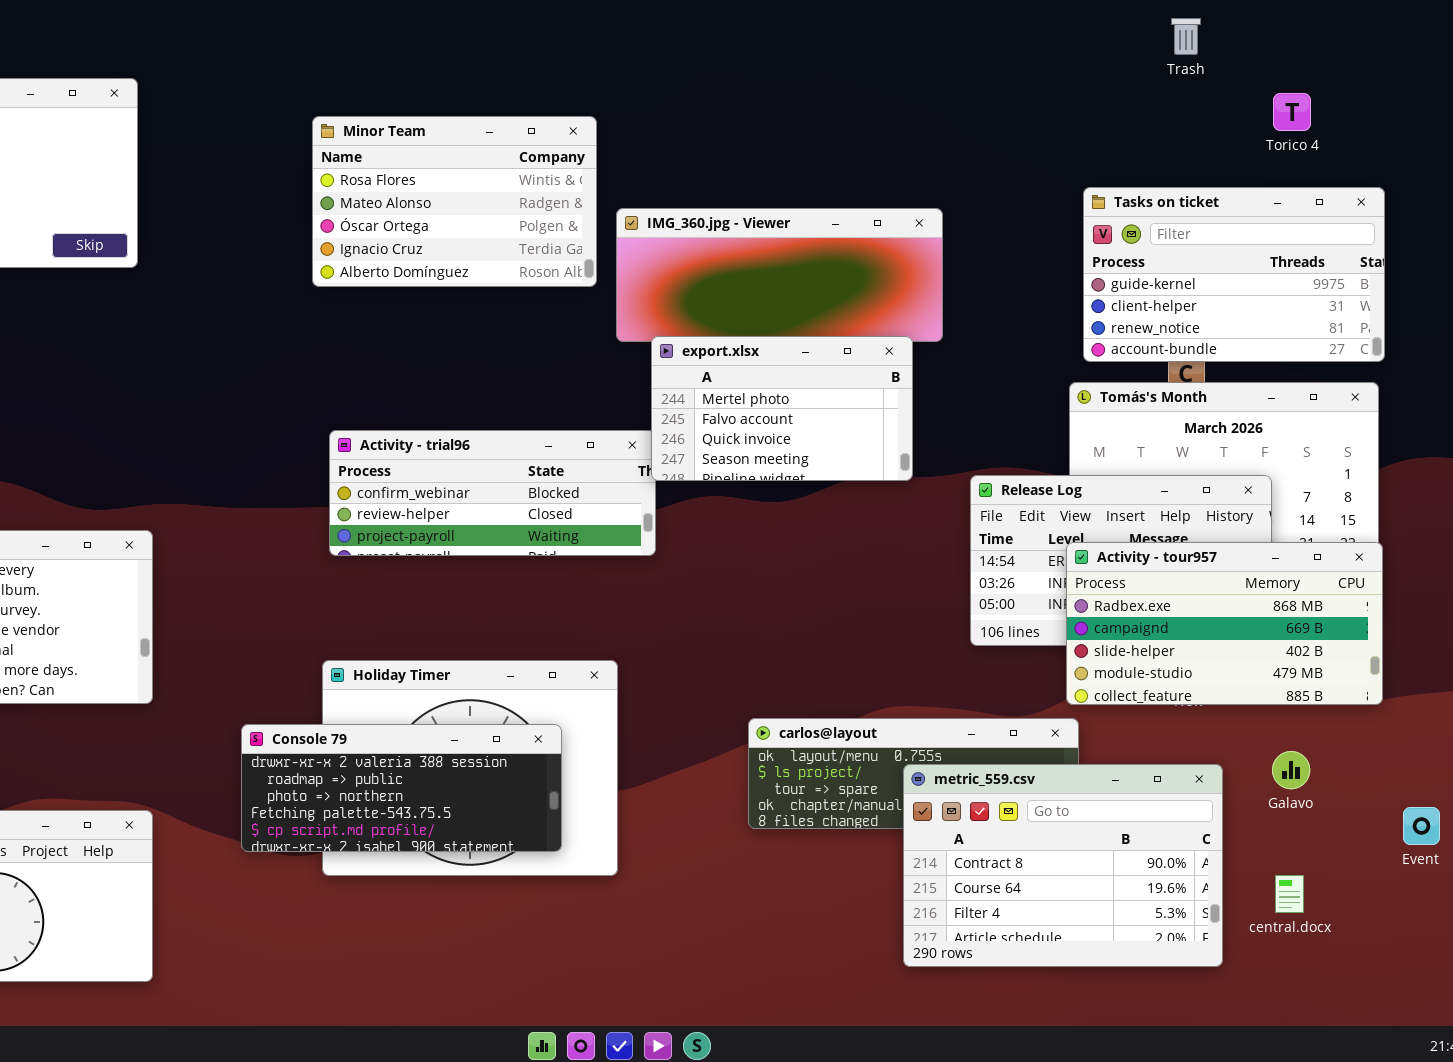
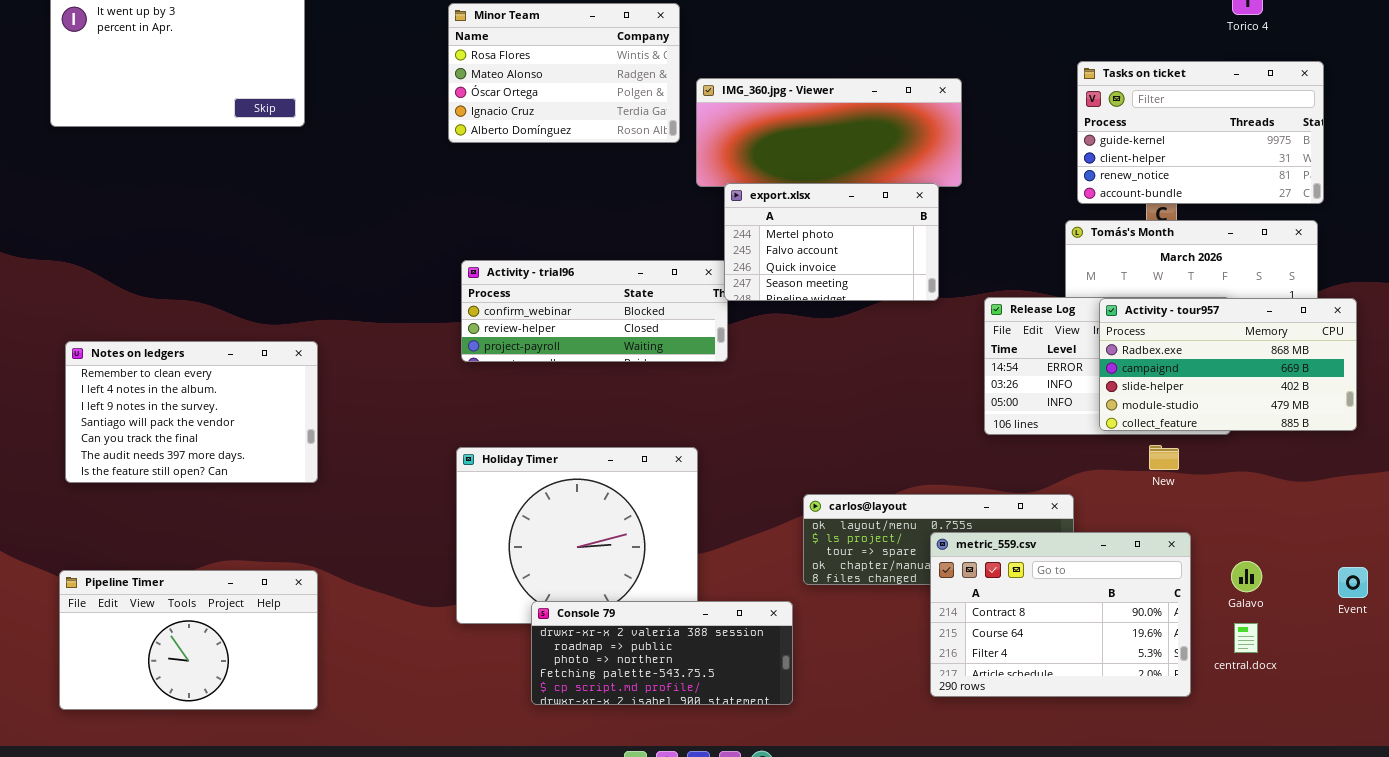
Activity - tour957: [1066,542,1383,705] -> [1099,298,1357,431], moved
Console 79: [241,724,562,852] -> [531,601,793,705], moved
Galavo: [1272,751,1310,789] -> [1231,561,1262,592], moved

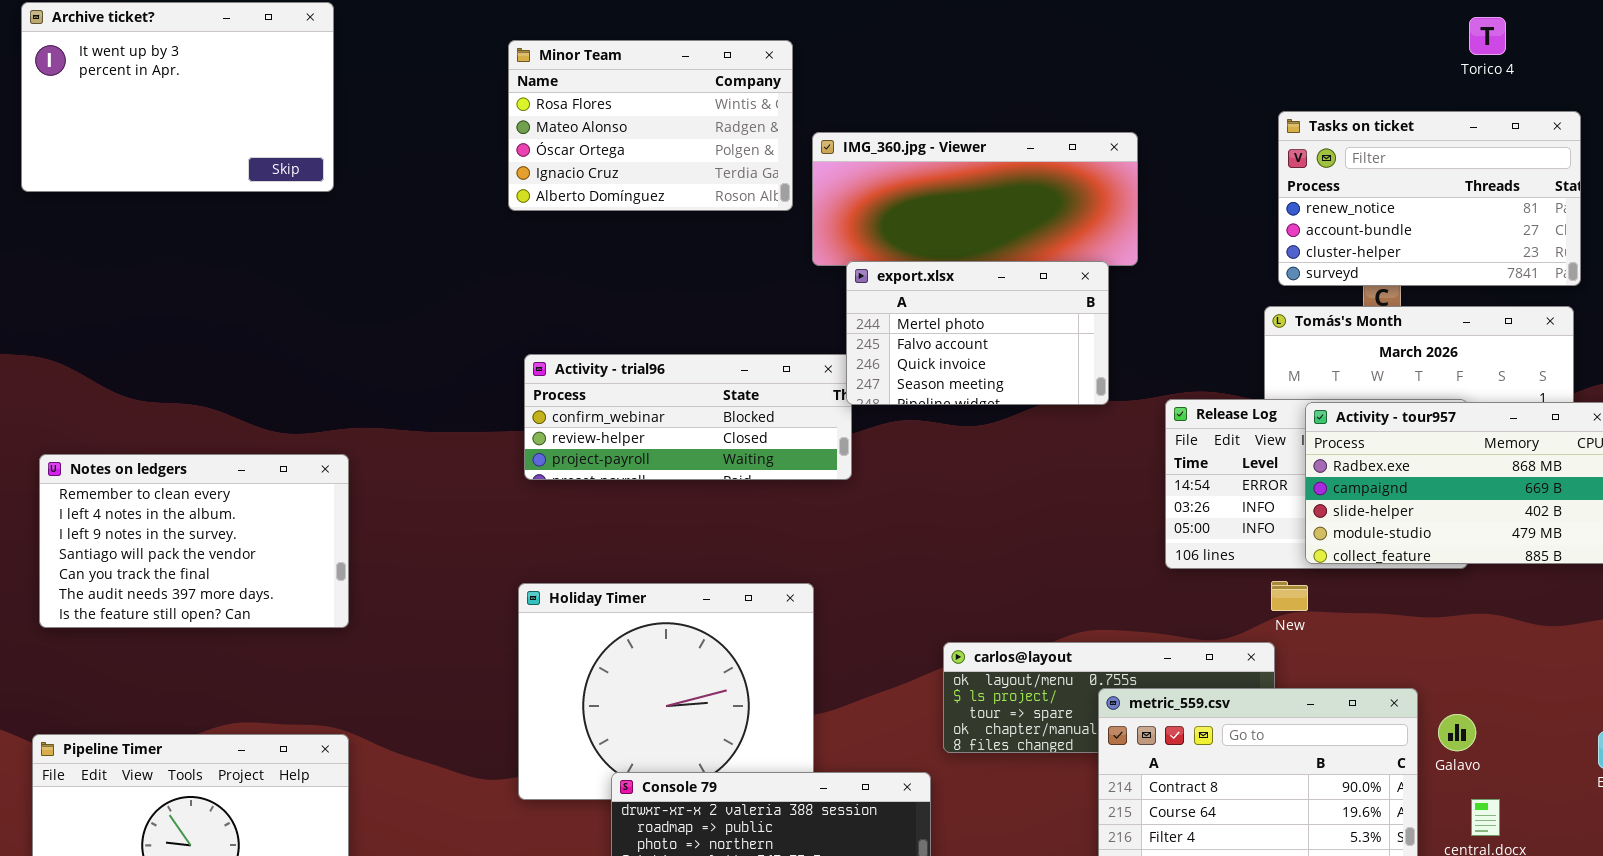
Tasks on ticket: [1077,61,1324,204] -> [1278,111,1581,286], scrolled down 2 rows
New: [1149,445,1179,470] -> [1271,581,1308,611], moved
Galavo: [1231,561,1262,592] -> [1438,714,1476,751], moved

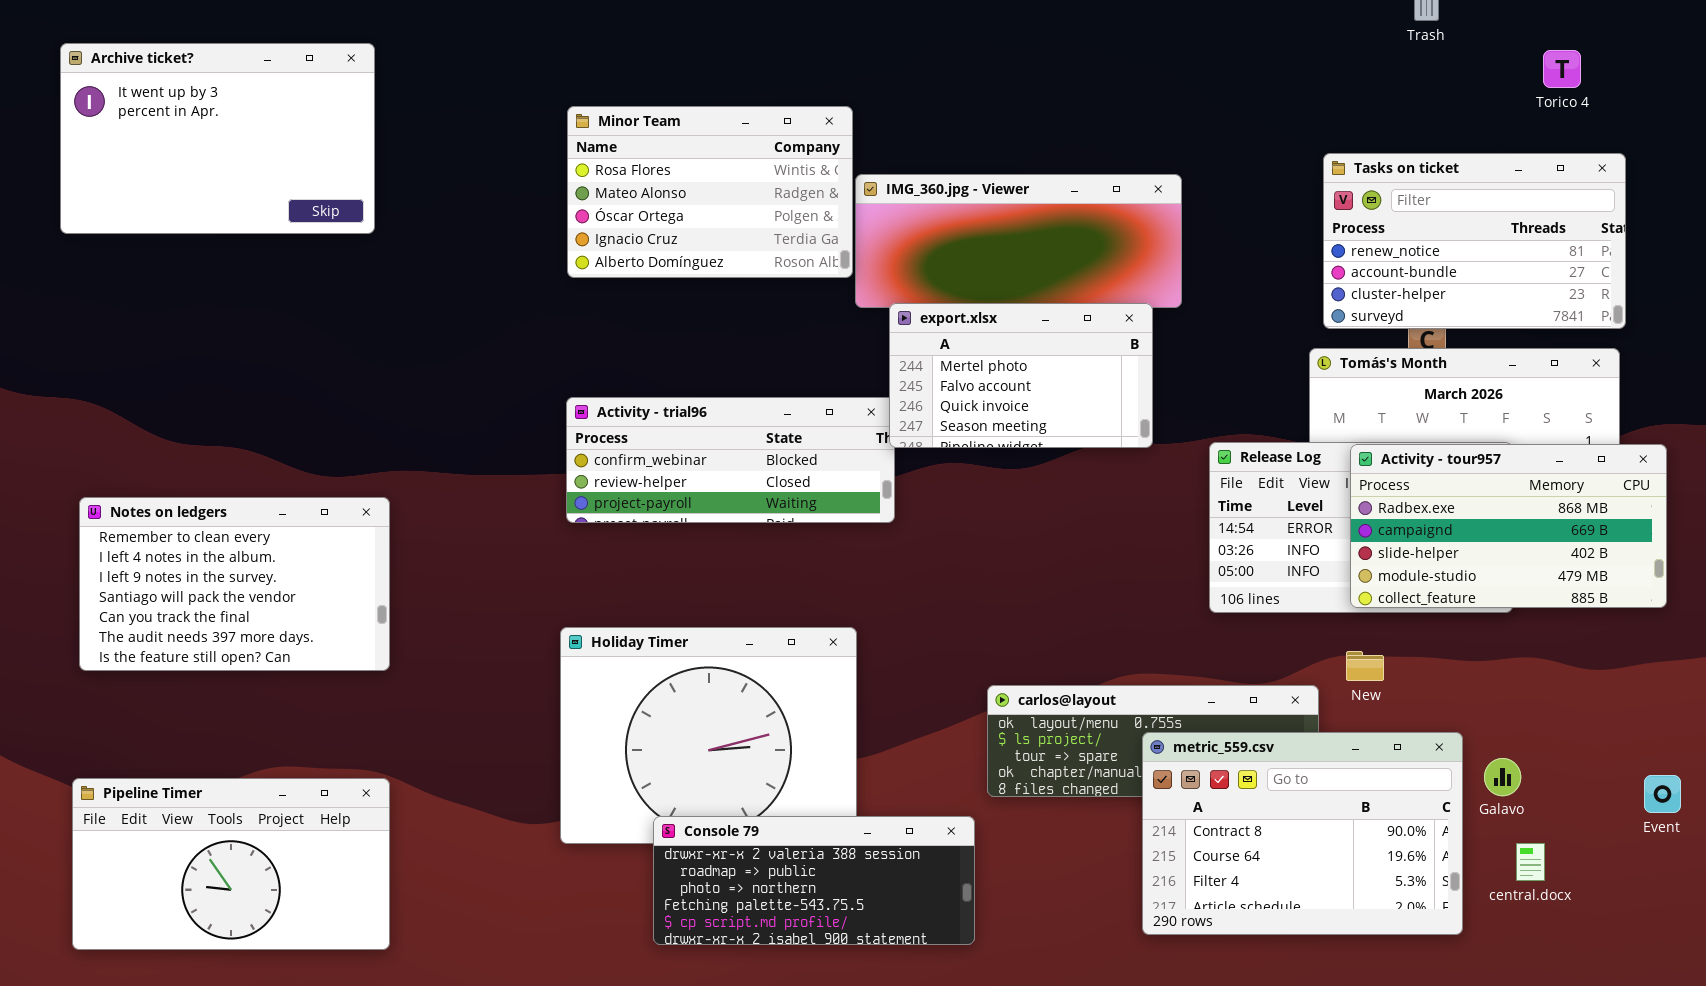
Torico 4: [1469,17,1506,55] -> [1543,50,1581,88], moved
Minor Team: [508,40,793,211] -> [567,106,853,278], moved
New: [1271,581,1308,611] -> [1346,651,1384,681], moved

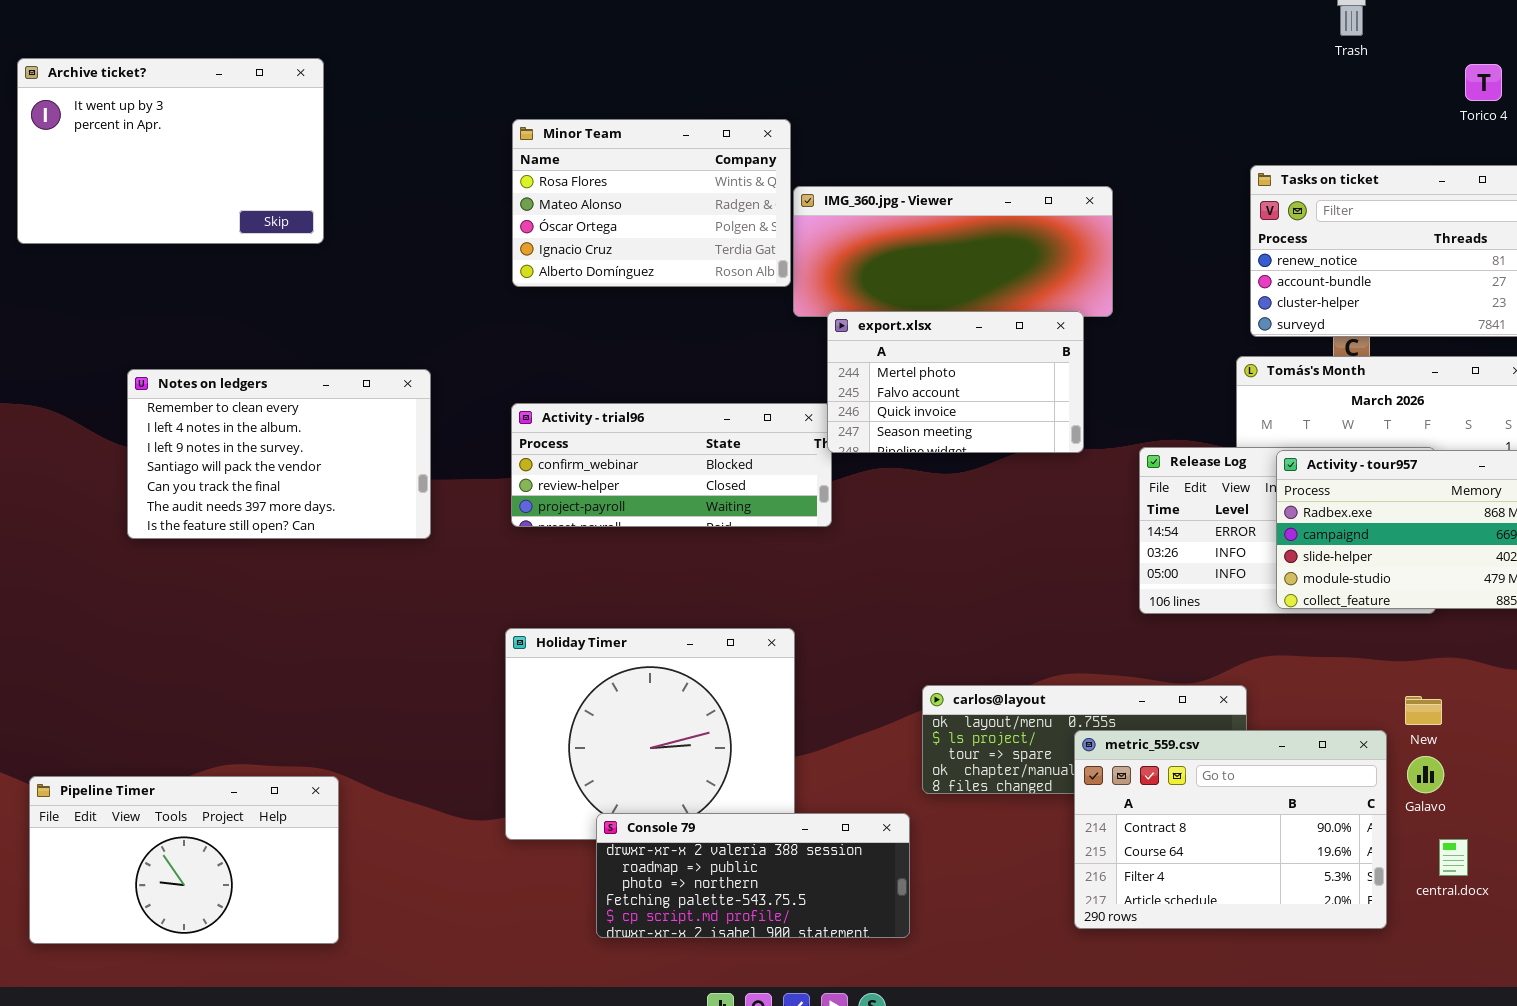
Notes on ledgers: [79,497,390,671] -> [127,369,431,539], moved
New: [1346,651,1384,681] -> [1405,696,1442,725], moved

